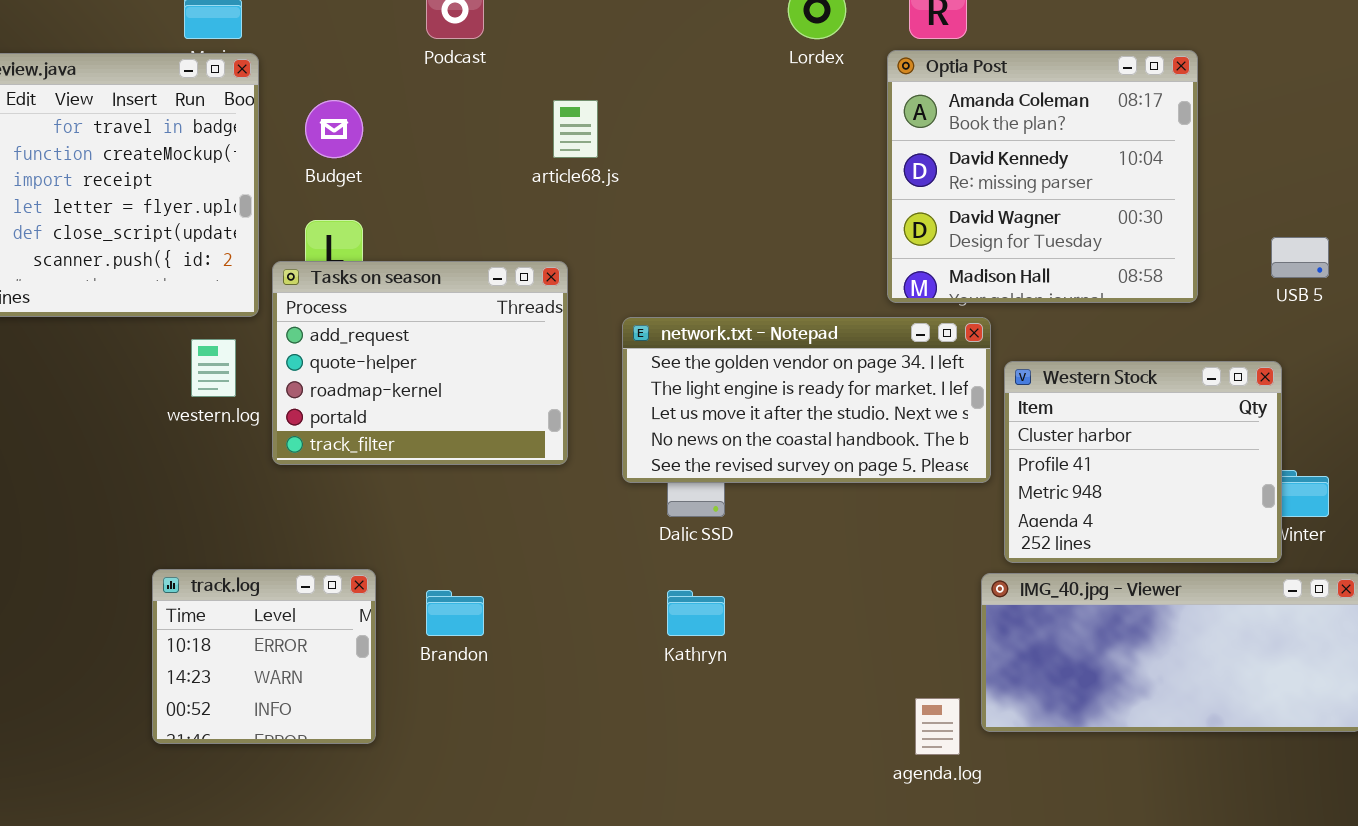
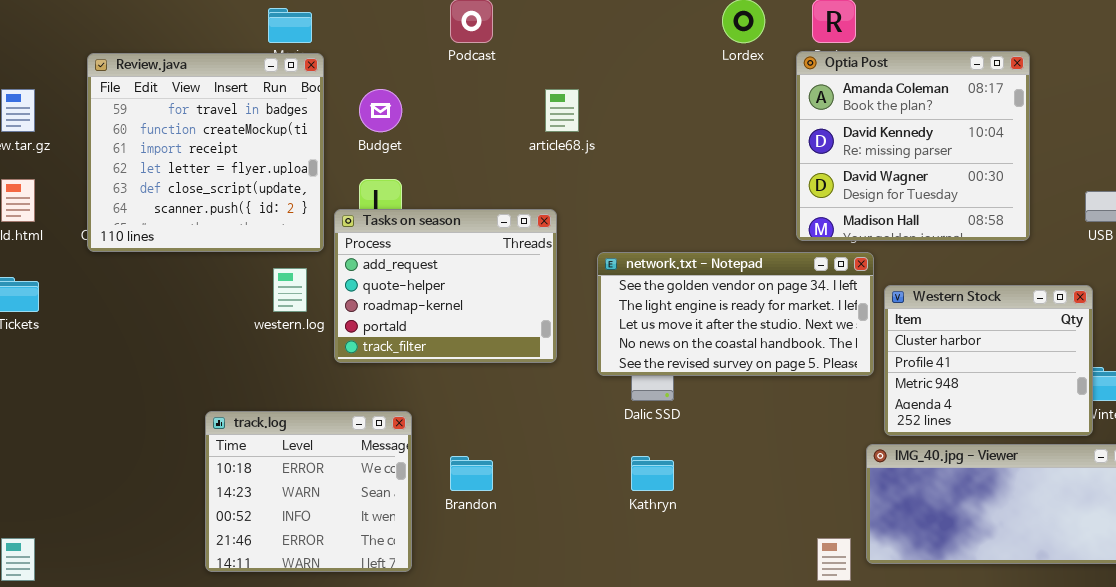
track.log: [152,569,376,744] -> [205,411,412,572], resized

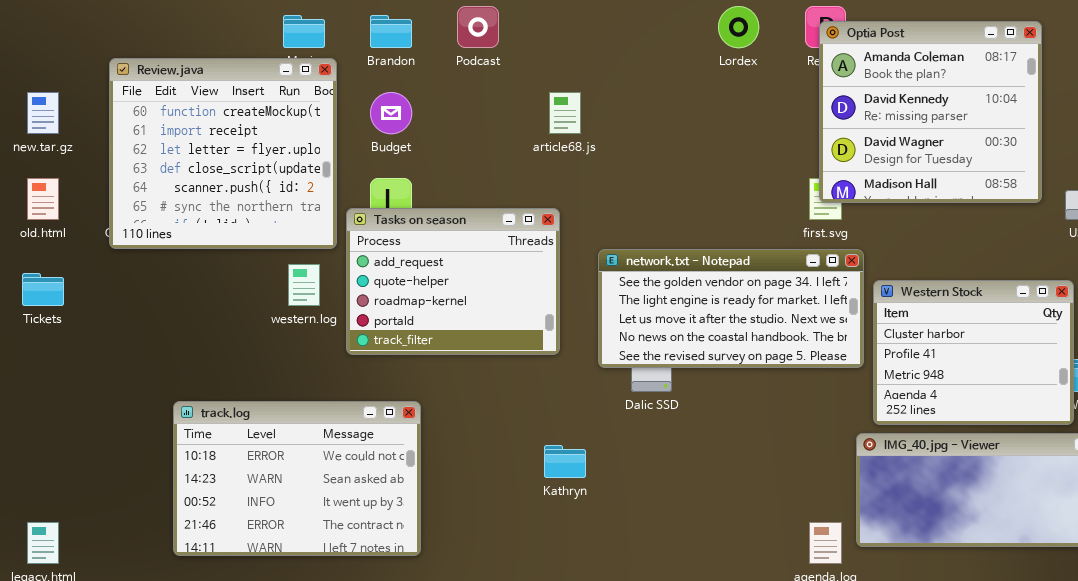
Optia Post: [796,51,1030,241] -> [819,21,1042,203], moved
Review.java: [87,53,324,252] -> [109,58,337,249], scrolled down 1 row
track.log: [205,411,412,572] -> [173,401,421,556], resized
Brandon: [450,456,493,491] -> [370,15,412,48], moved
Kathryn: [631,456,674,491] -> [544,445,586,478], moved

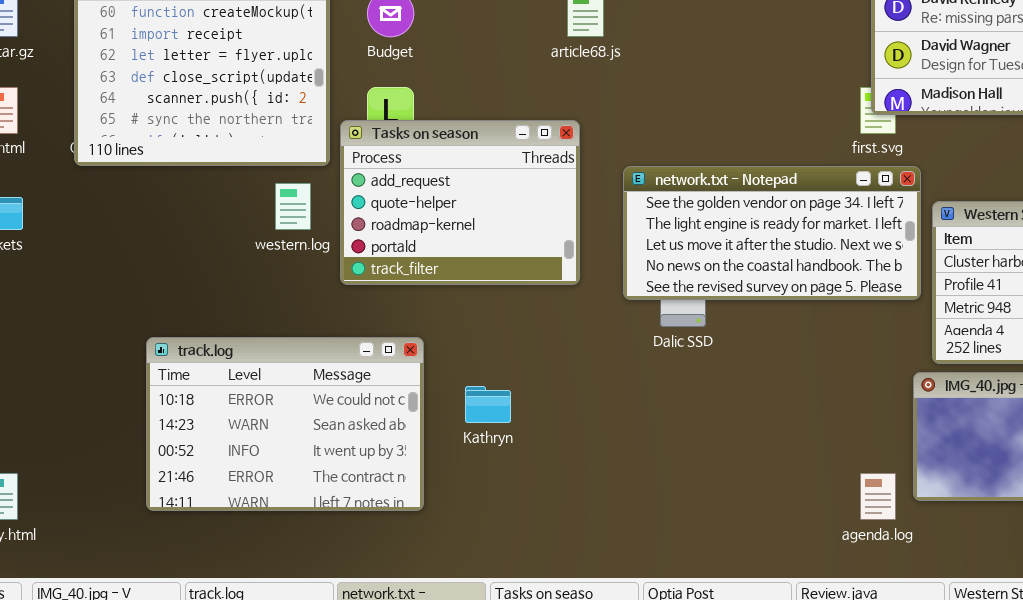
Kathryn: [544,445,586,478] -> [465,386,511,423], moved

